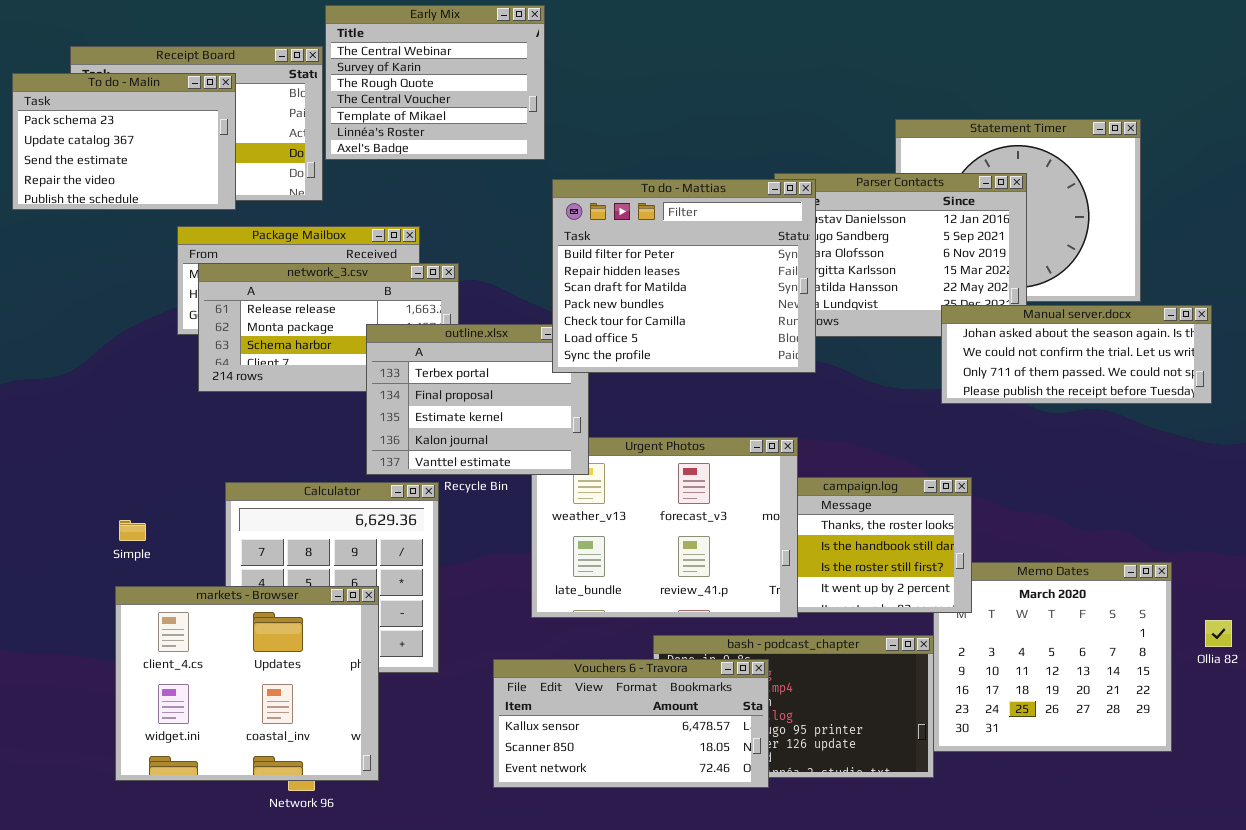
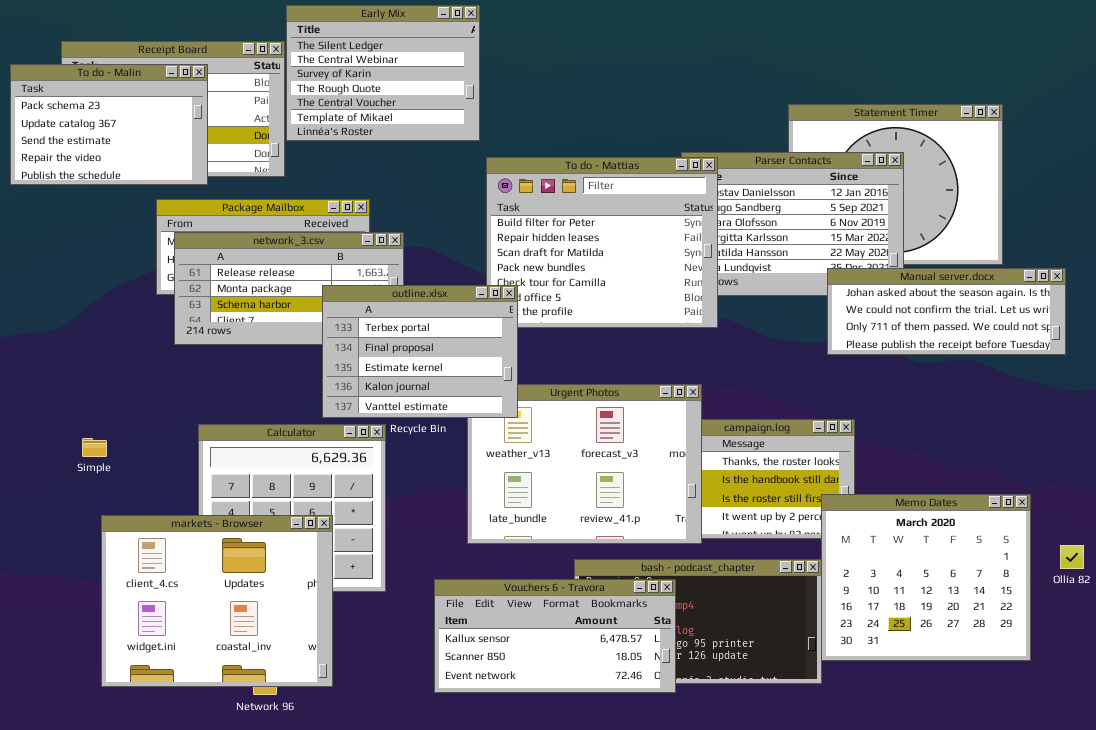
Early Mix: [325,5,545,160] -> [286,5,480,141], scrolled up 1 row
outline.xlsx: [366,324,589,475] -> [322,285,518,418], raised
Simple: [119,520,146,541] -> [82,438,107,457], moved
Memo Dates: [933,562,1172,752] -> [821,494,1031,661], raised

